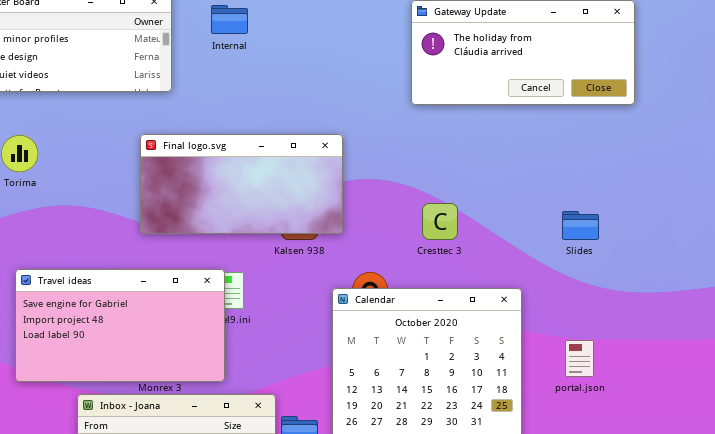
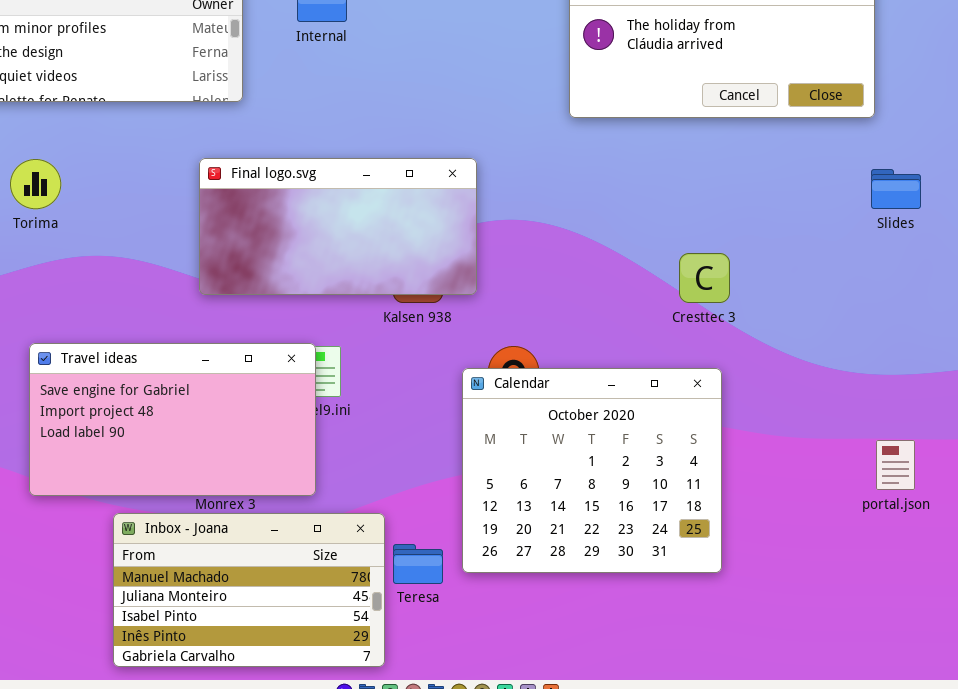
Cresttec 3: [422,203,458,240] -> [679,253,730,303], moved
Slides: [562,211,599,240] -> [871,169,921,209], moved
portal.json: [565,340,594,377] -> [876,440,915,490], moved

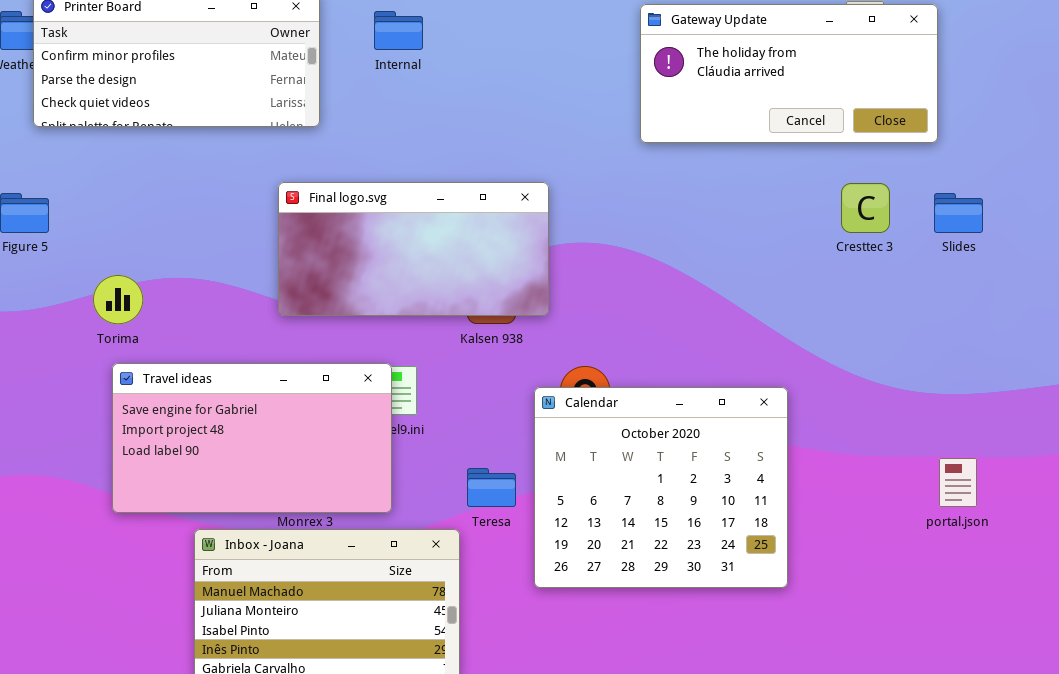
Torima: [10,159,61,209] -> [93,275,143,324], moved
Cresttec 3: [679,253,730,303] -> [841,183,890,233], moved
Teresa: [393,544,443,584] -> [467,468,516,507], moved

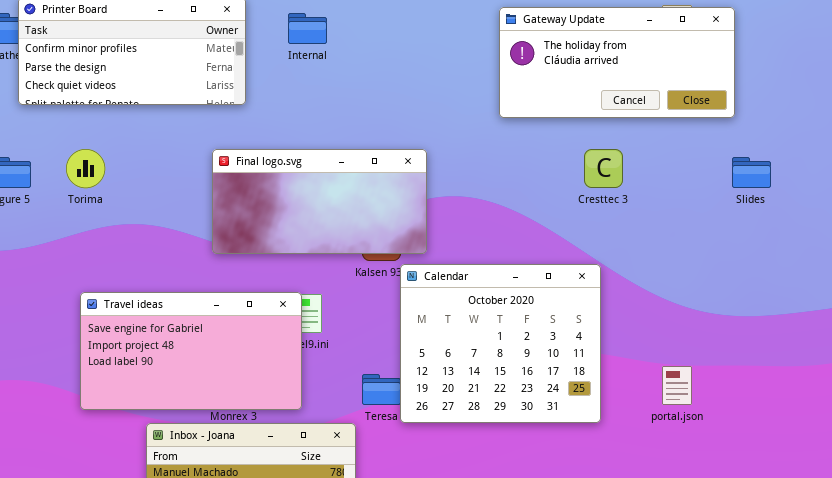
Cresttec 3: [841,183,890,233] -> [584,149,623,188], moved
Torima: [93,275,143,324] -> [66,149,105,188], moved
Calendar: [534,387,788,588] -> [400,264,601,423], moved
portal.json: [939,458,977,507] -> [662,366,692,405], moved

